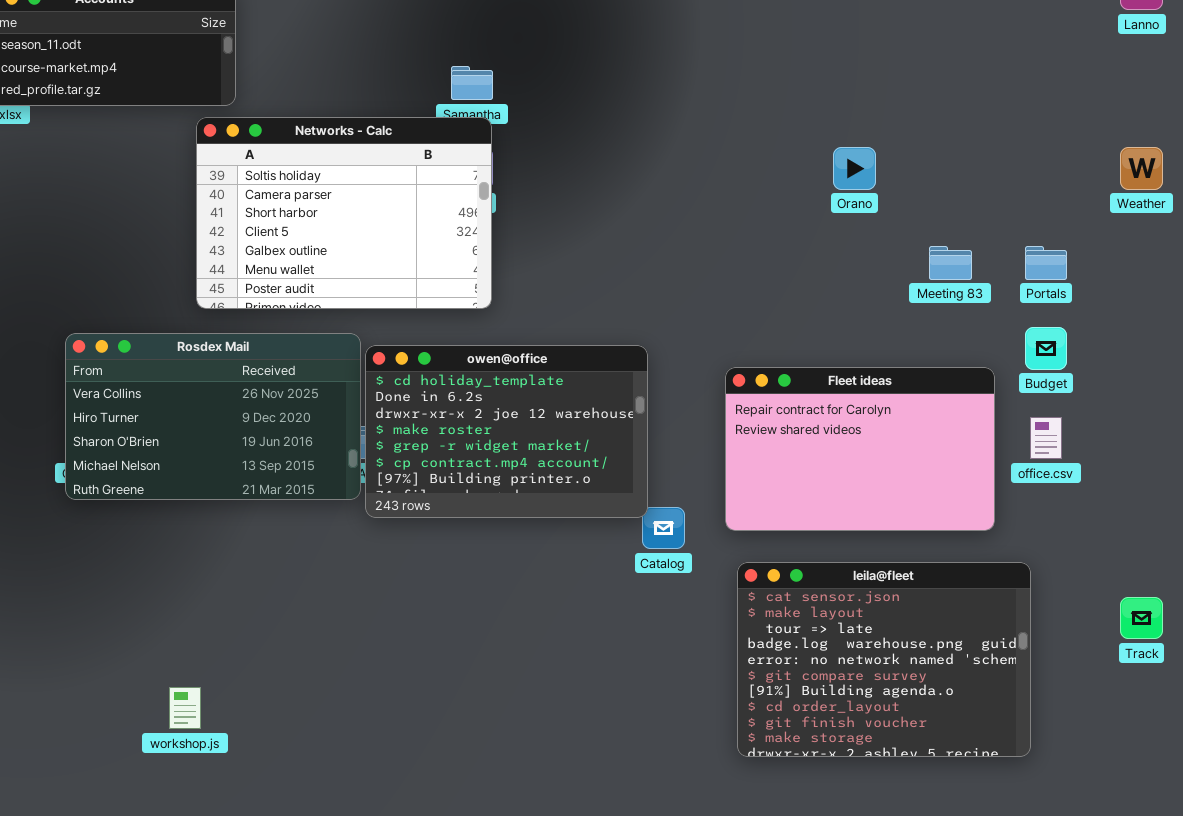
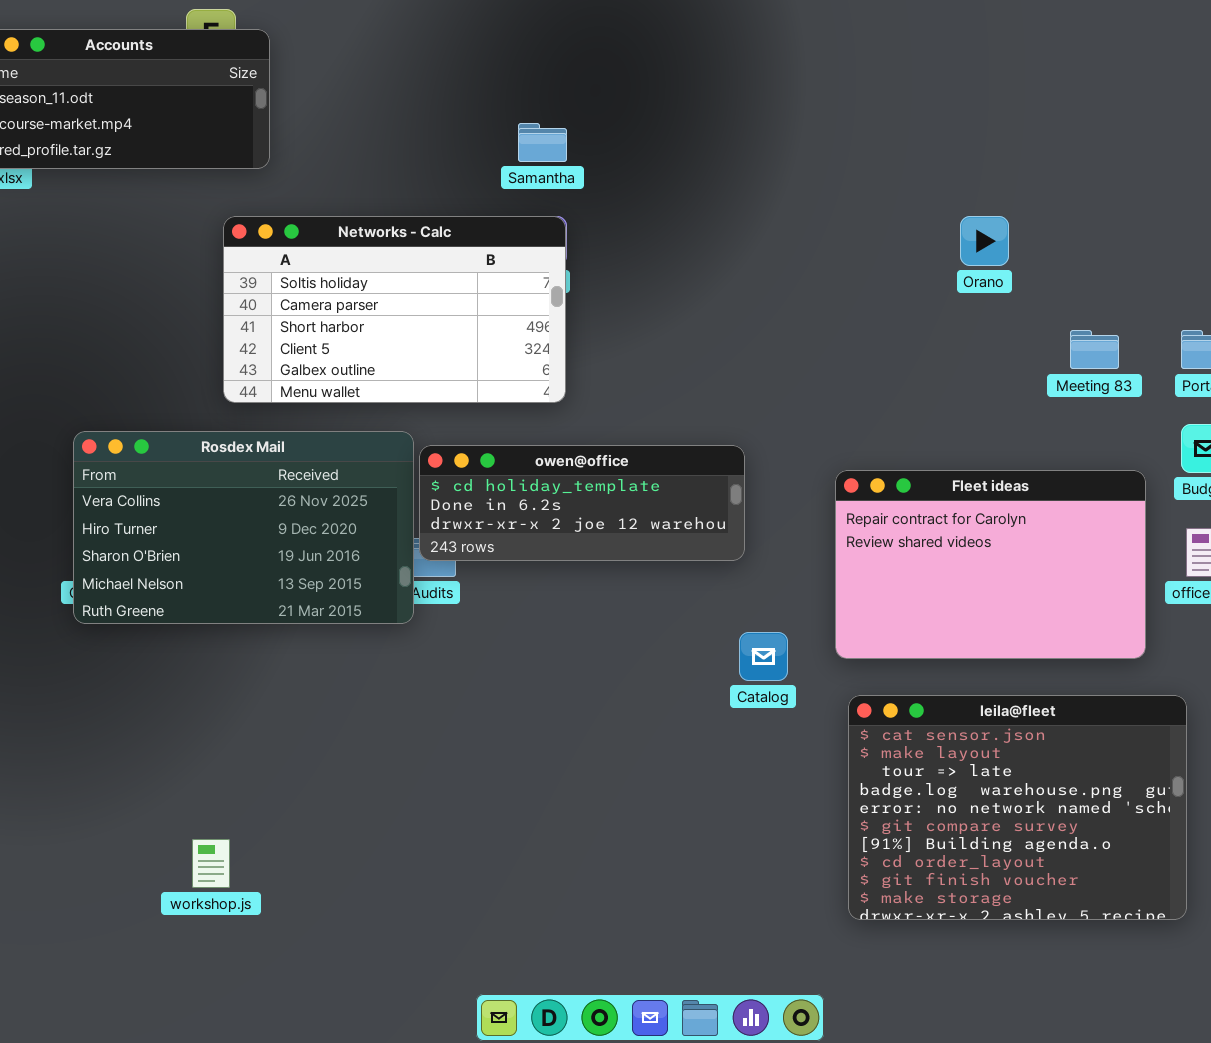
Networks - Calc: [196,117,492,309] -> [223,216,566,403], resized
owen@office: [365,345,648,518] -> [419,445,745,561], resized

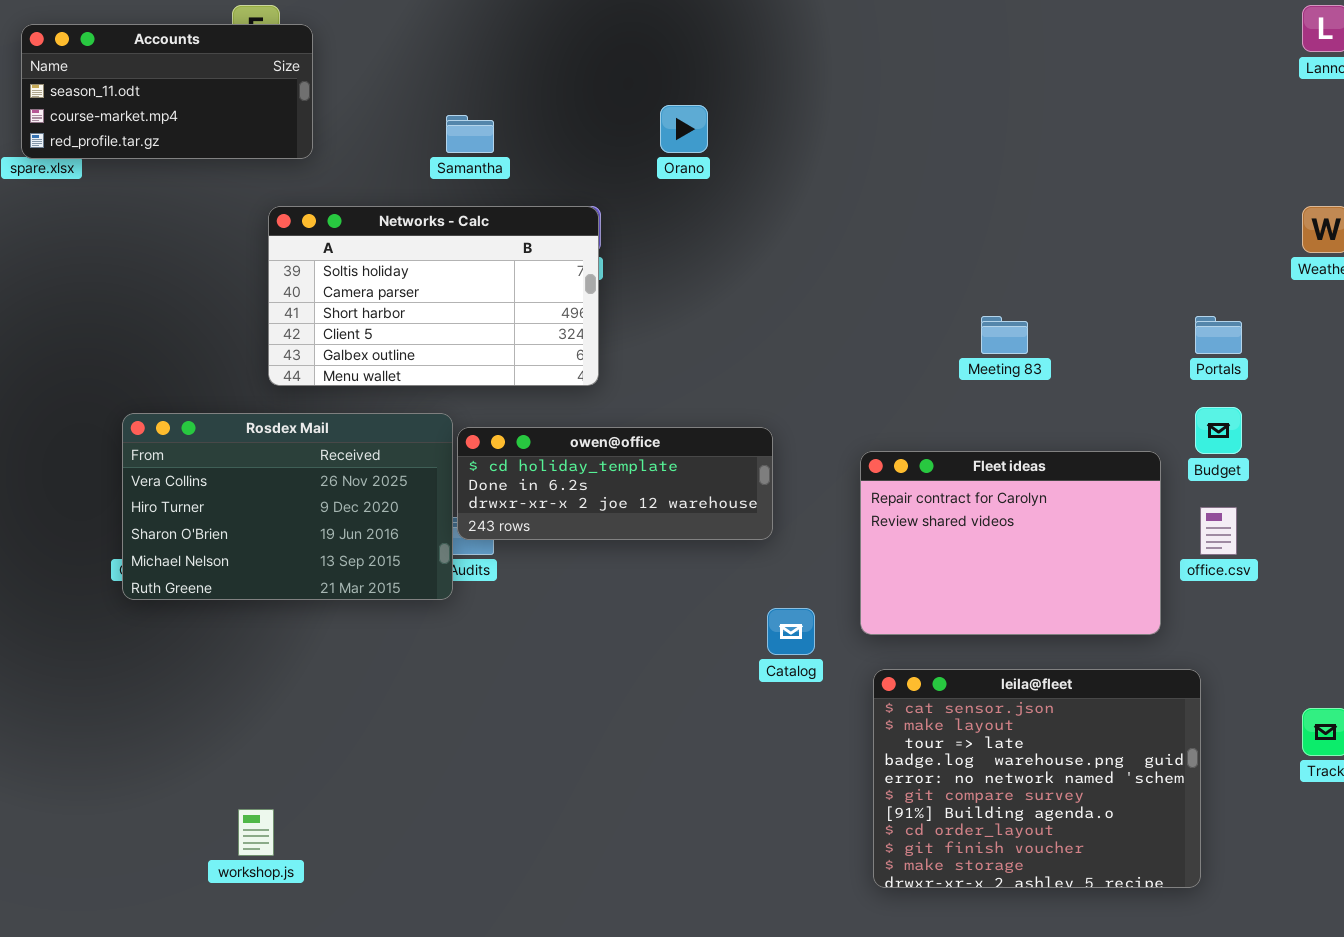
Samantha: [518,123,567,162] -> [446,115,494,153], moved
Orano: [960,216,1009,266] -> [660,105,708,153], moved
Meeting 83: [1070,330,1119,369] -> [981,316,1028,354], moved

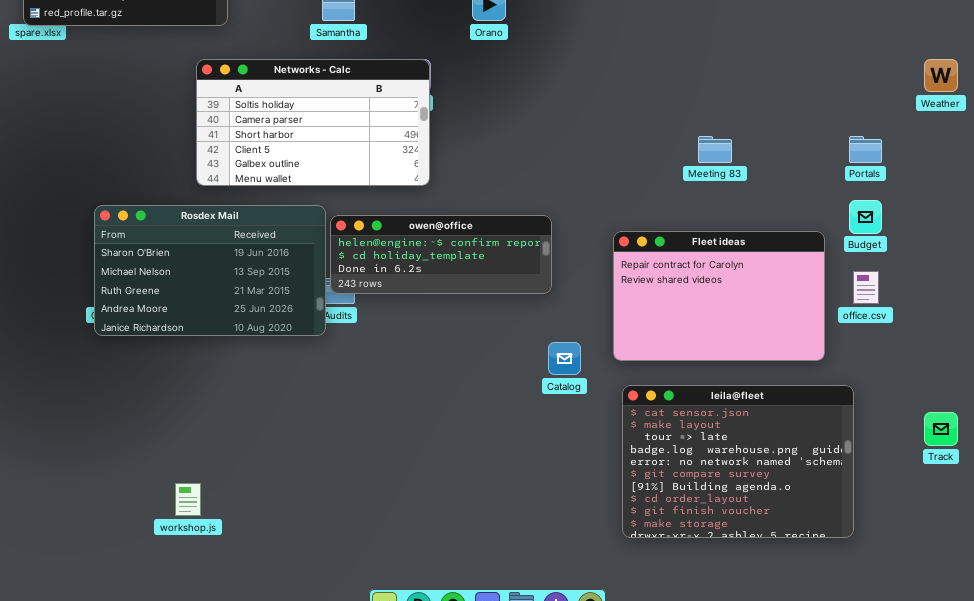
Rosdex Mail: [122,413,453,600] -> [94,205,326,336], scrolled down 2 rows
owen@office: [457,427,773,540] -> [330,215,552,294], scrolled up 1 row

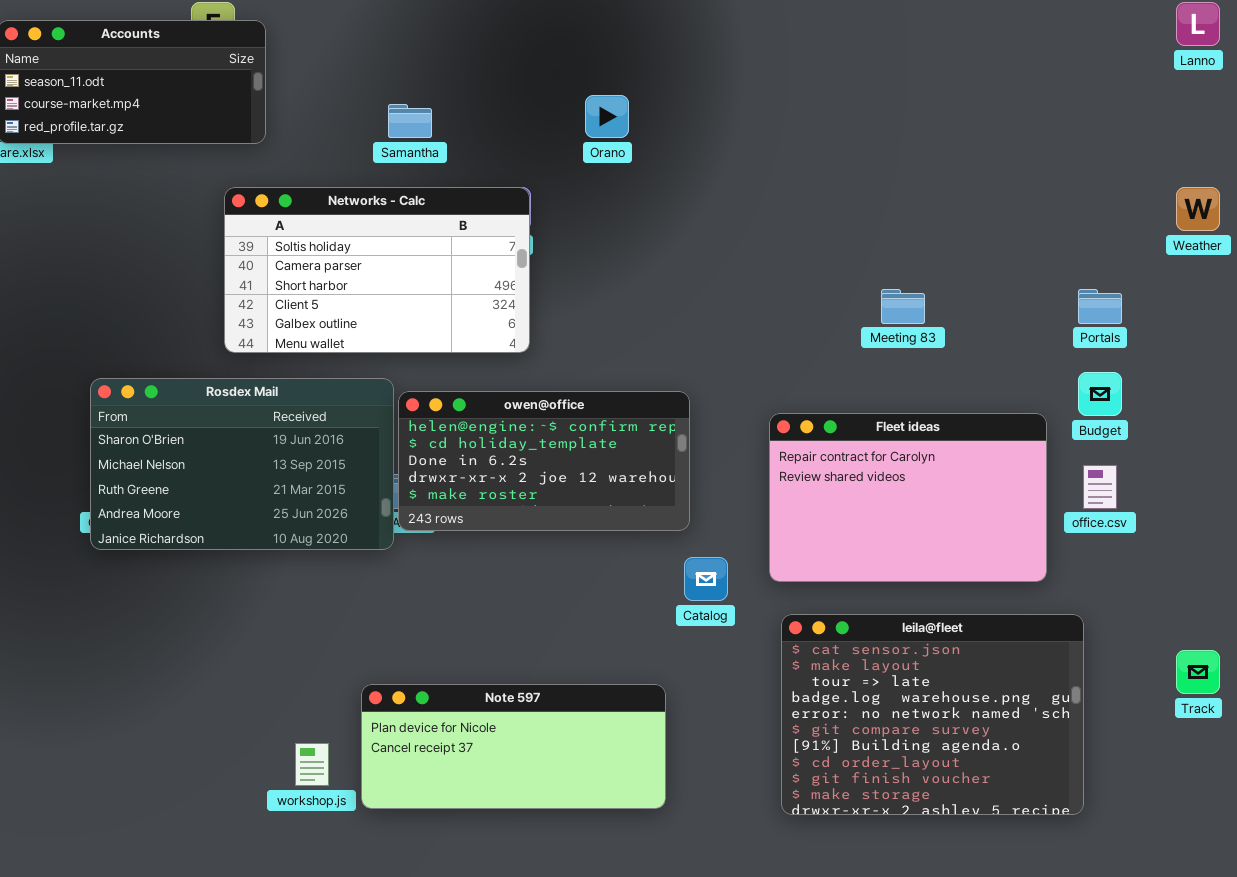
owen@office: [330,215,552,294] -> [398,391,690,531], resized
Note 597: none -> [361,684,666,809], opened
workshop.js: [175,483,201,516] -> [295,743,329,786], moved

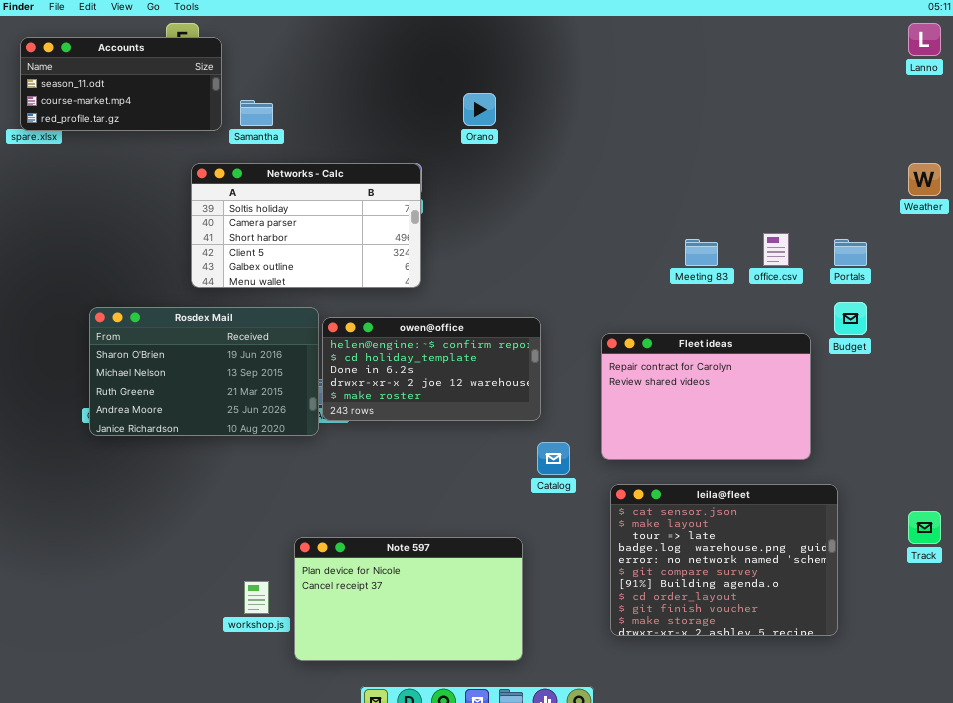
Samantha: [388,104,432,138] -> [240,100,273,126], moved
office.csv: [1083,465,1117,509] -> [763,233,789,266], moved
Note 597: [361,684,666,809] -> [294,537,523,661], resized

